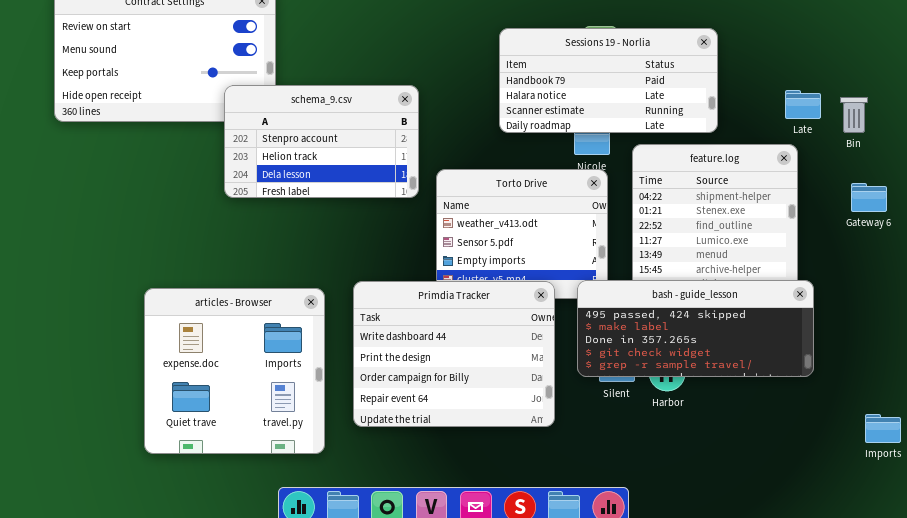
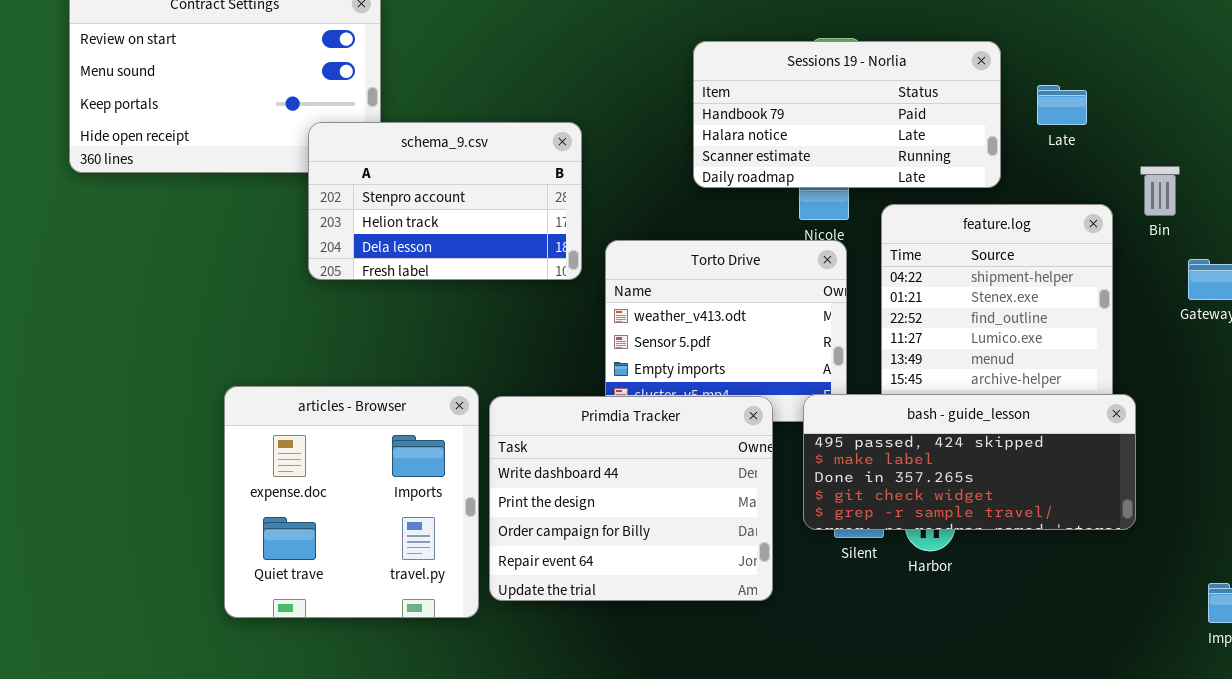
Late: [785,90,821,119] -> [1037,85,1087,125], moved
Bin: [840,97,868,133] -> [1140,166,1180,216], moved
articles - Browser: [144,288,325,454] -> [224,386,479,618], moved

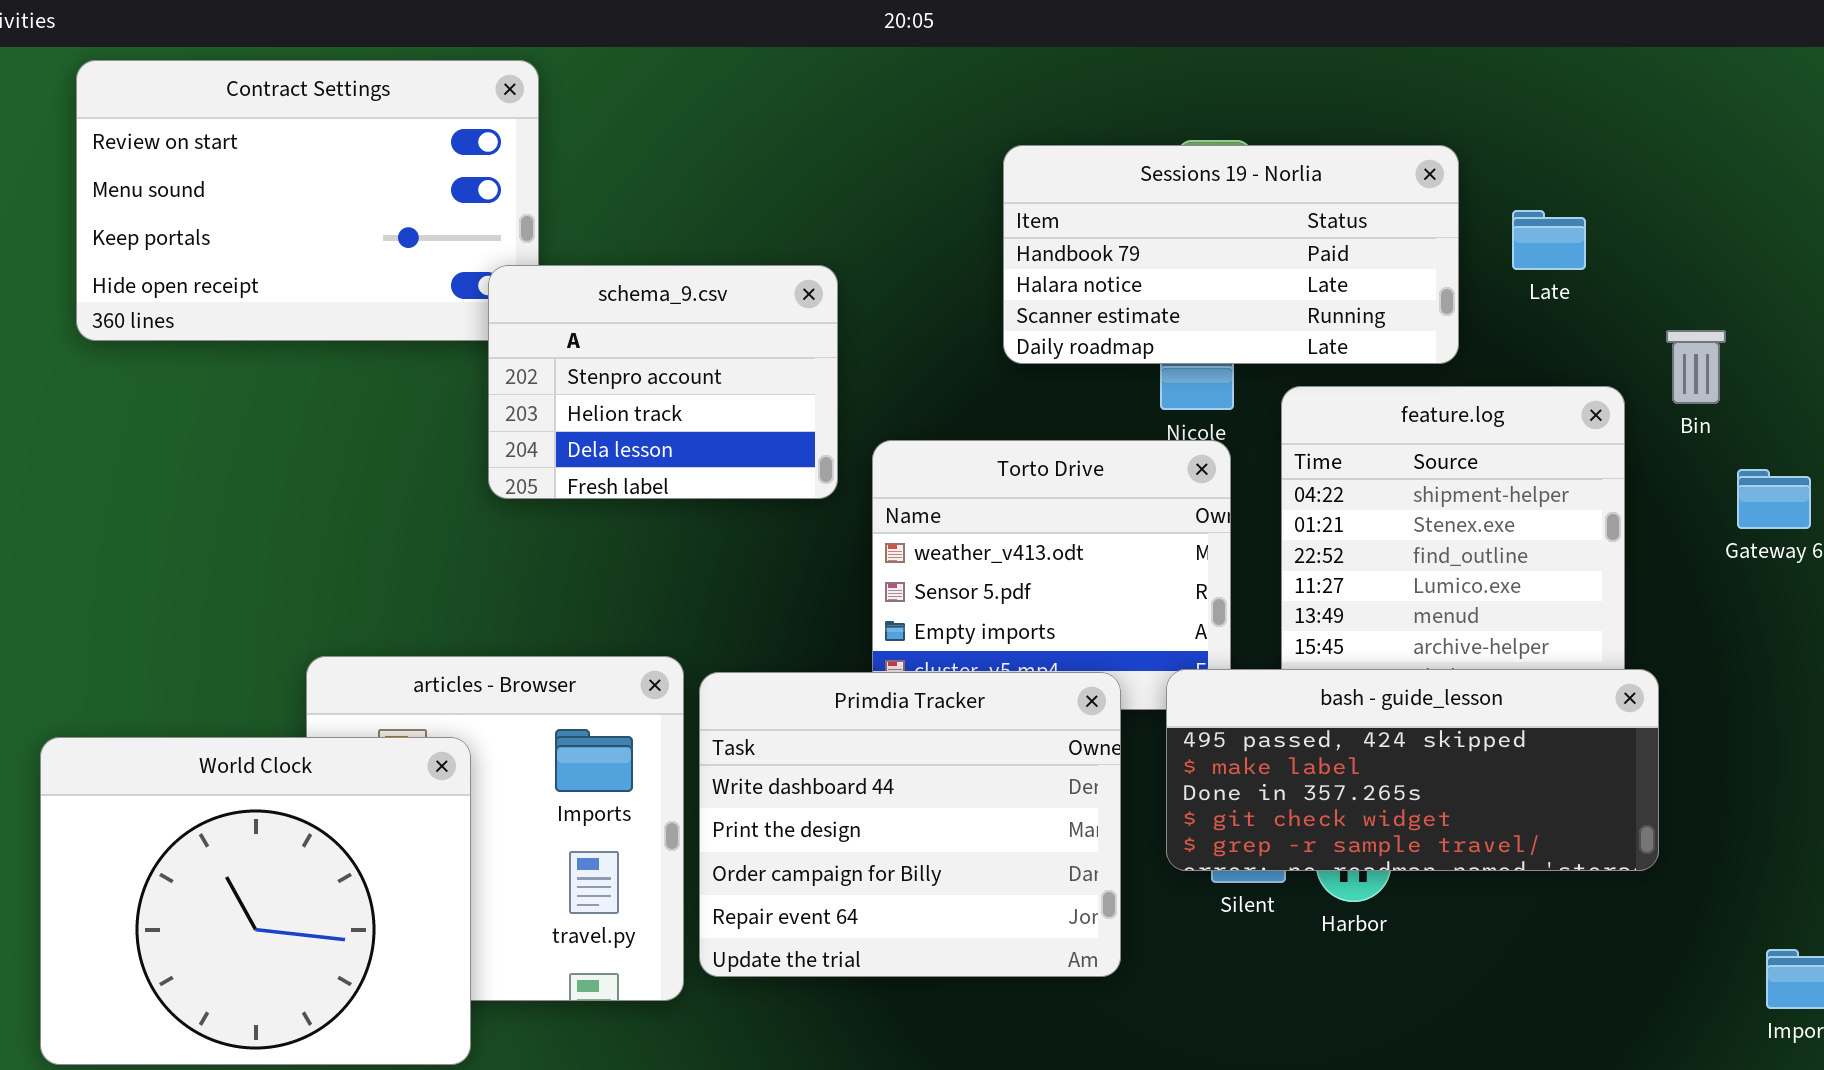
schema_9.csv: [308,122,582,280] -> [488,265,838,499], resized
World Clock: none -> [40,737,471,1065], opened

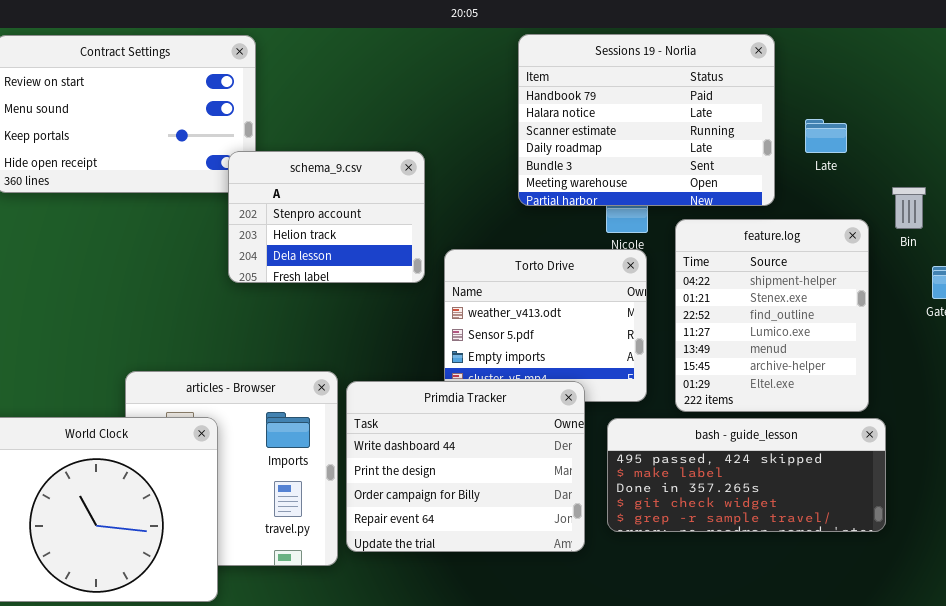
Sessions 19 - Norlia: [1003,145,1459,364] -> [518,34,775,206], resized
bash - guide_lesson: [1166,669,1659,871] -> [607,418,886,532], moved

